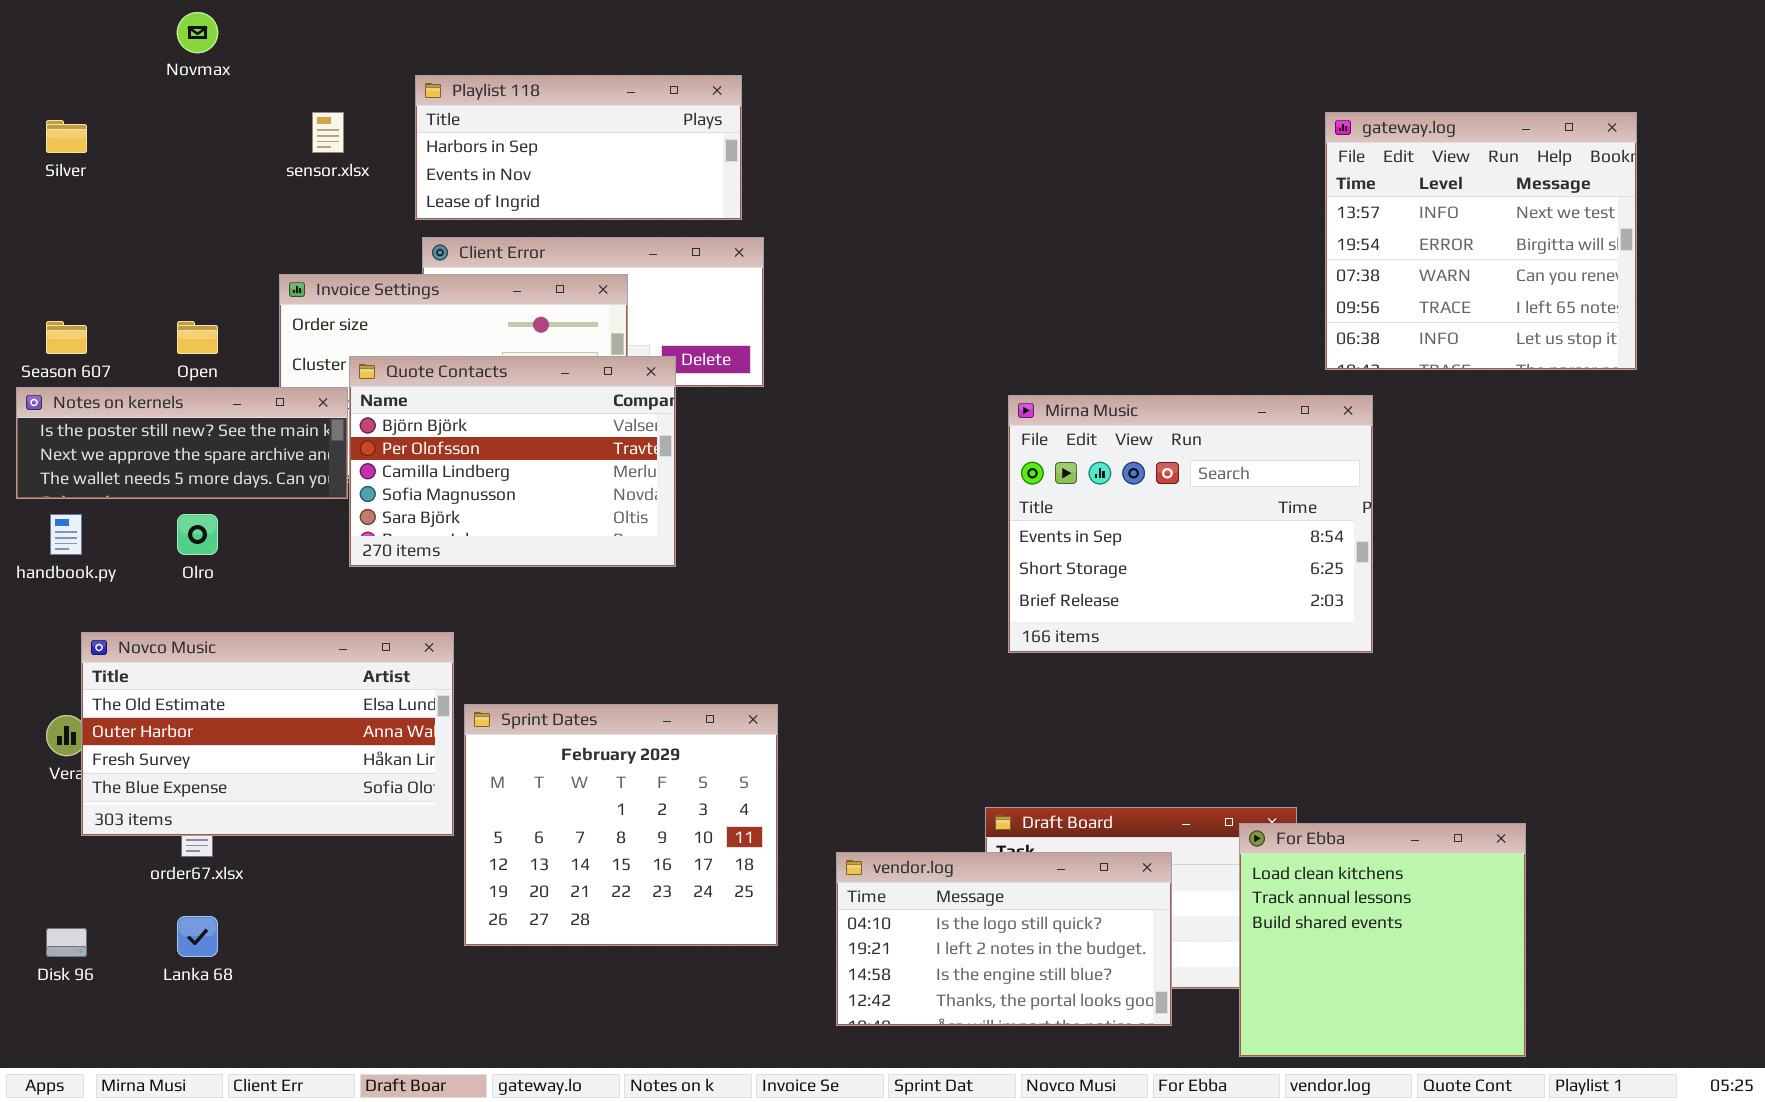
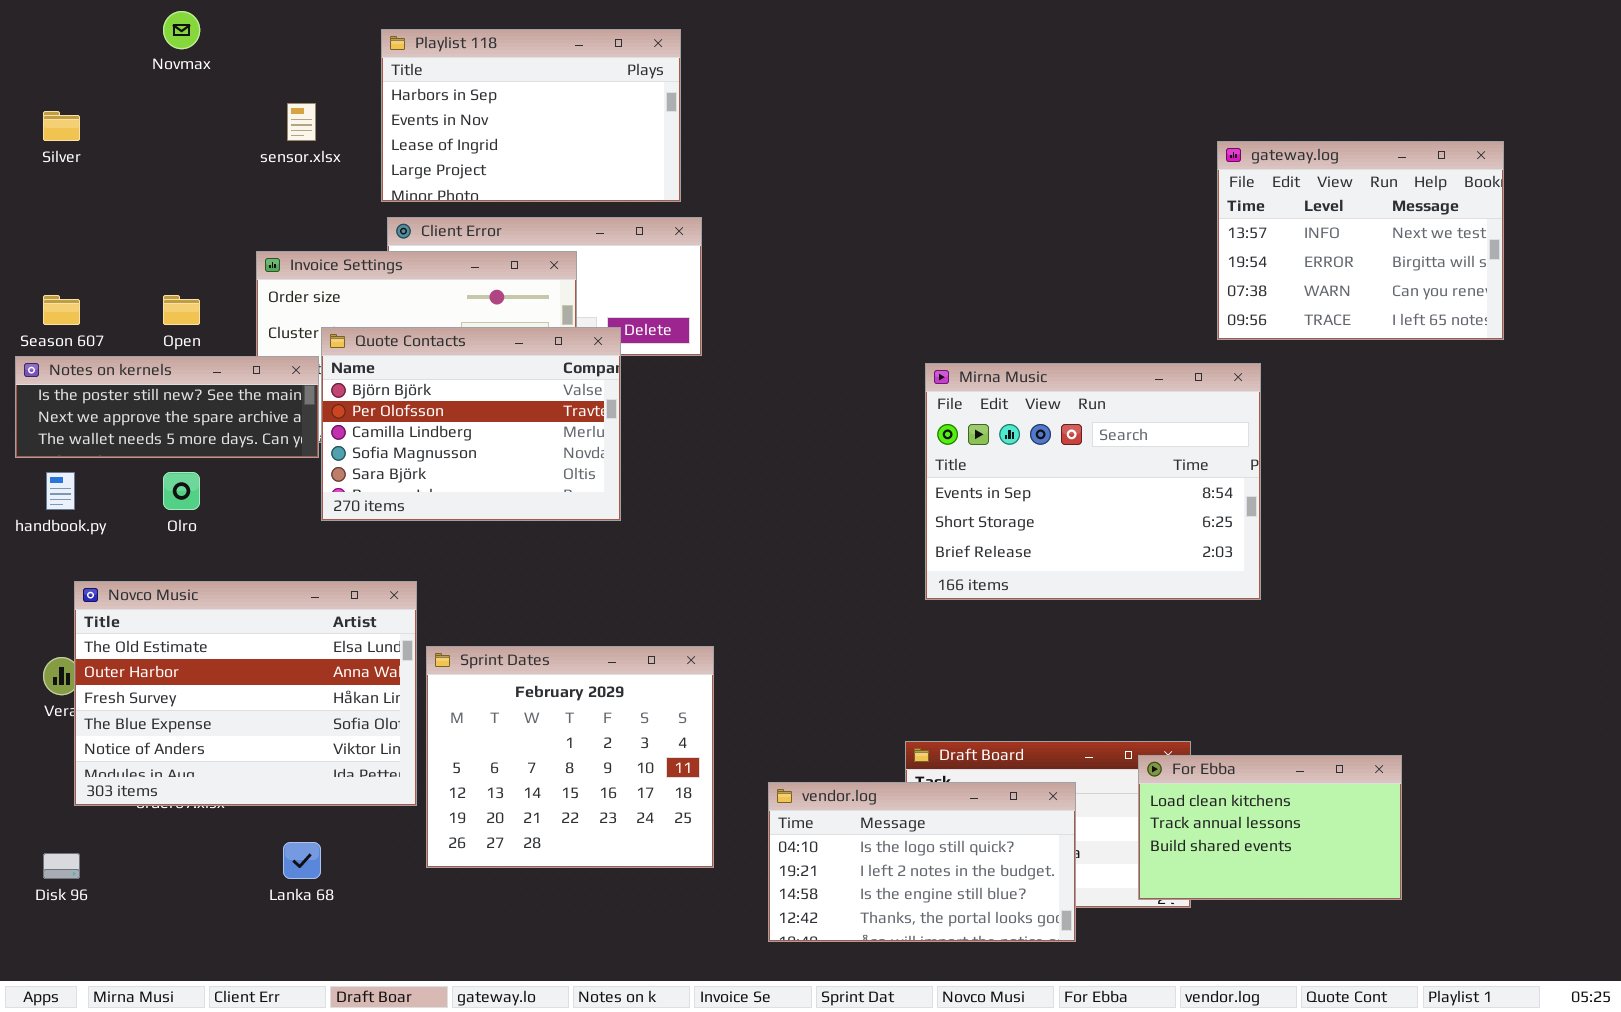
Playlist 118: [415,75,742,220] -> [381,29,681,202], resized
gateway.log: [1325,112,1637,370] -> [1217,141,1504,340], resized
Novco Music: [81,632,454,836] -> [74,581,417,806], resized
For Ebba: [1239,823,1526,1057] -> [1138,755,1402,900], resized
Lanka 68: [177,916,218,957] -> [283,842,321,879], moved

